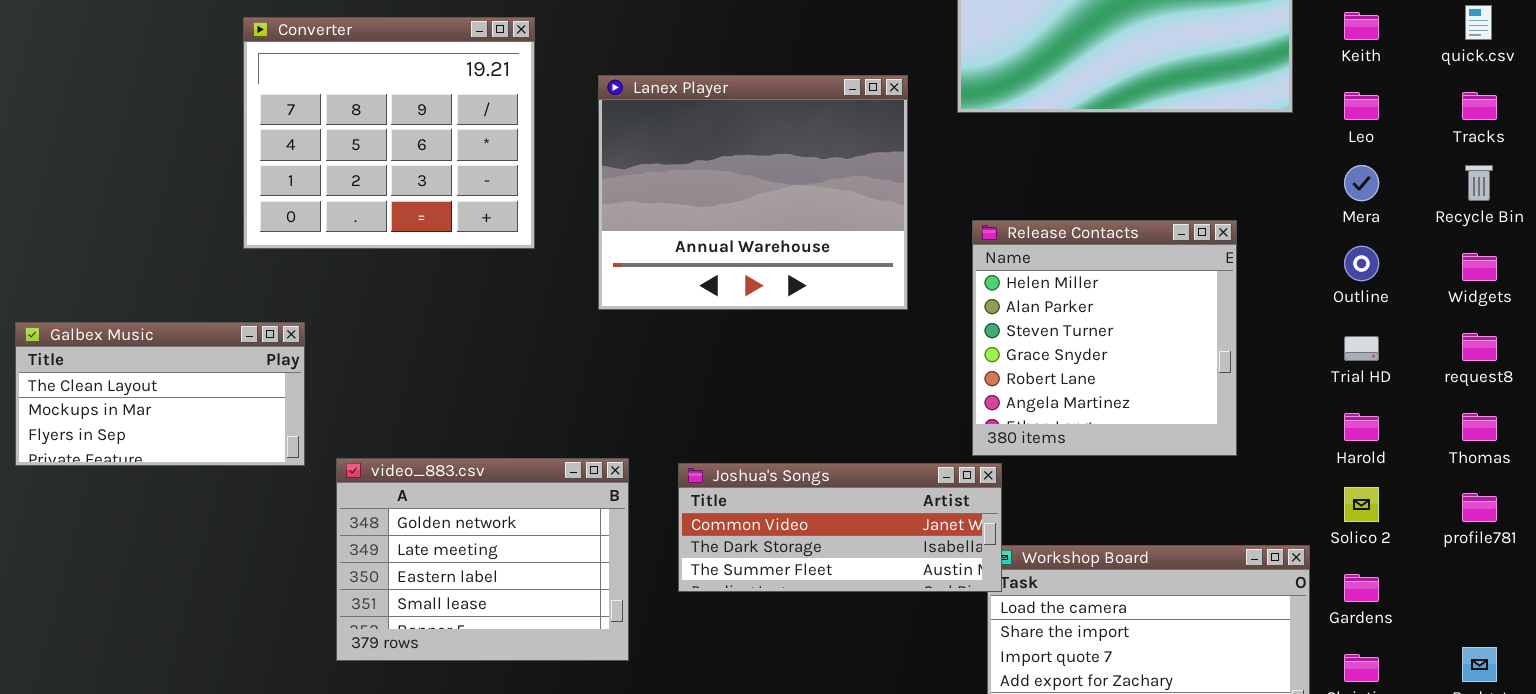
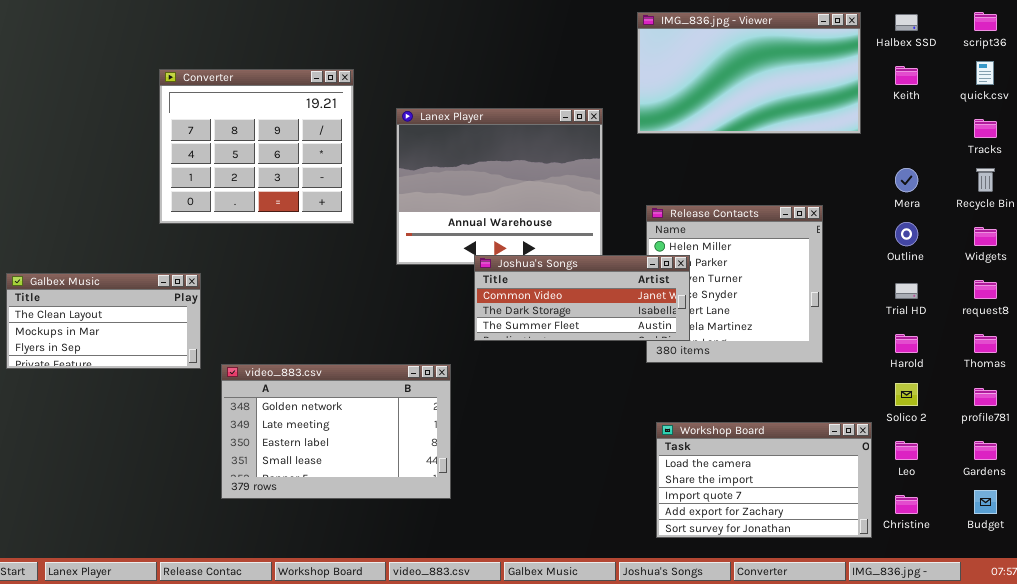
Leo: [1344,92,1379,120] -> [895,441,918,460], moved
video_883.csv: [336,458,629,661] -> [221,364,451,499], resized
Joshua's Songs: [678,463,1002,592] -> [474,255,690,341], moved
Gardens: [1344,574,1379,602] -> [974,441,997,460], moved

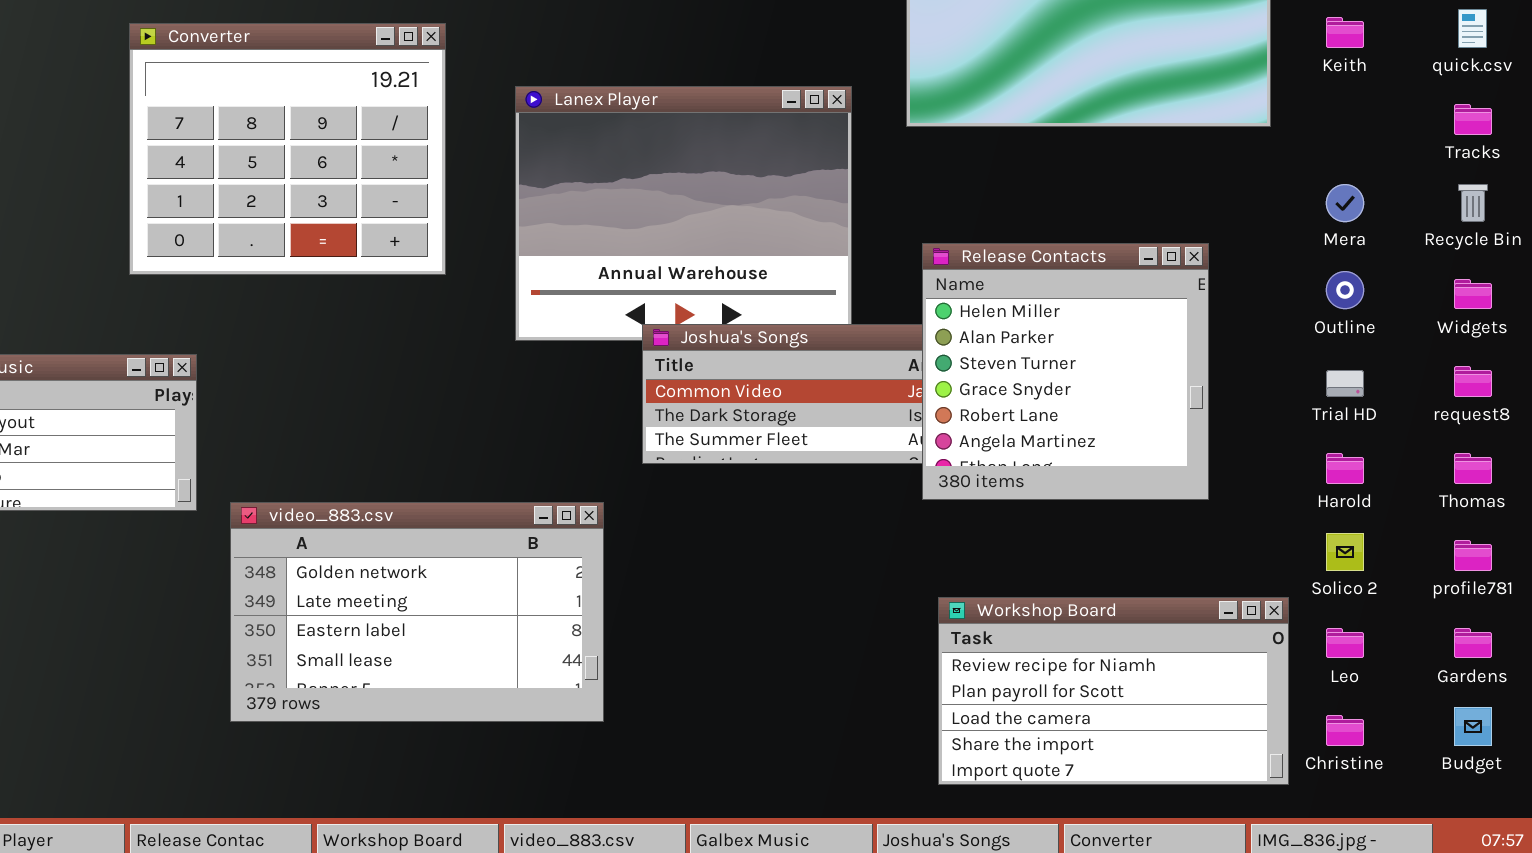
Release Contacts: [646,205,823,363] -> [922,243,1209,500], raised
Workshop Board: [656,422,872,538] -> [938,597,1289,785], scrolled up 2 rows

